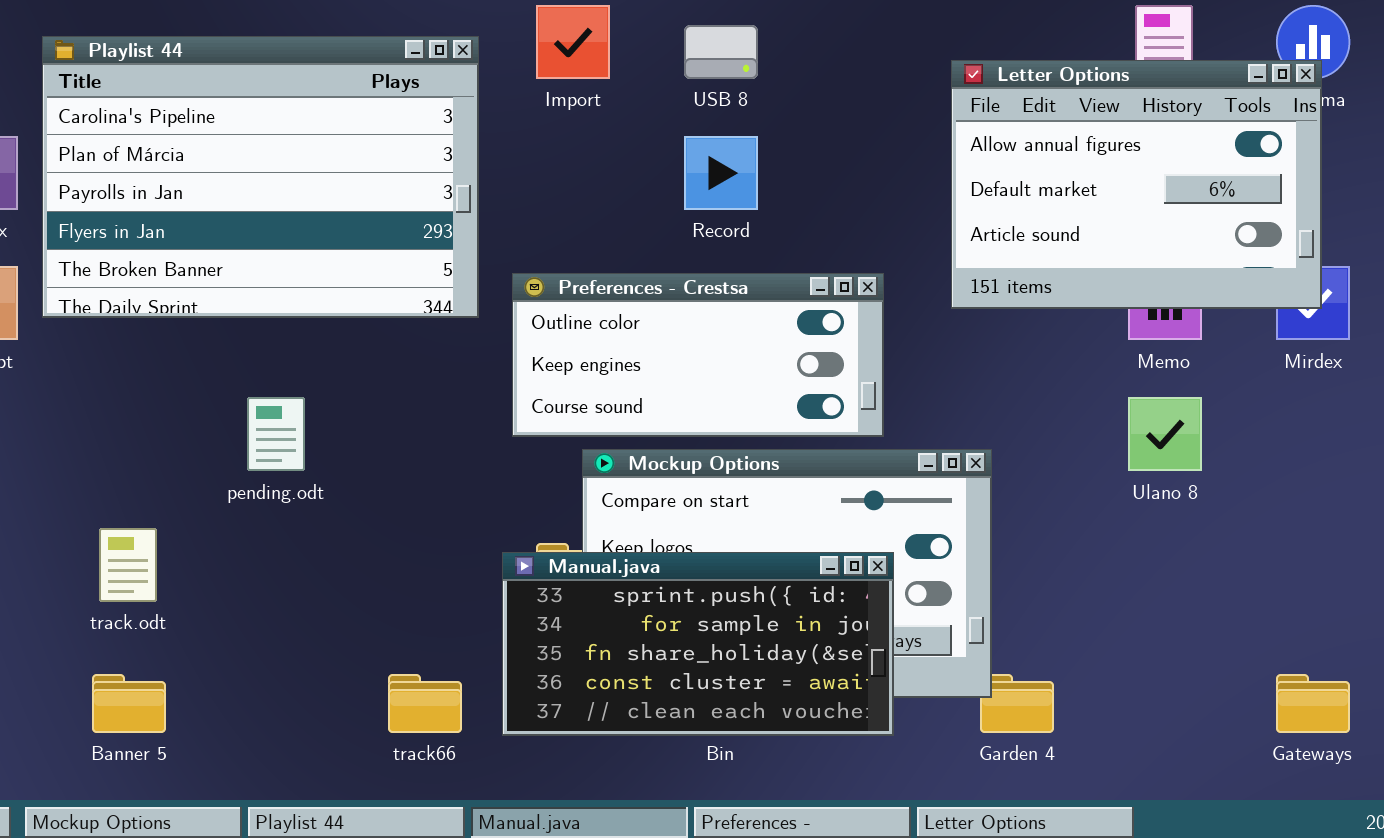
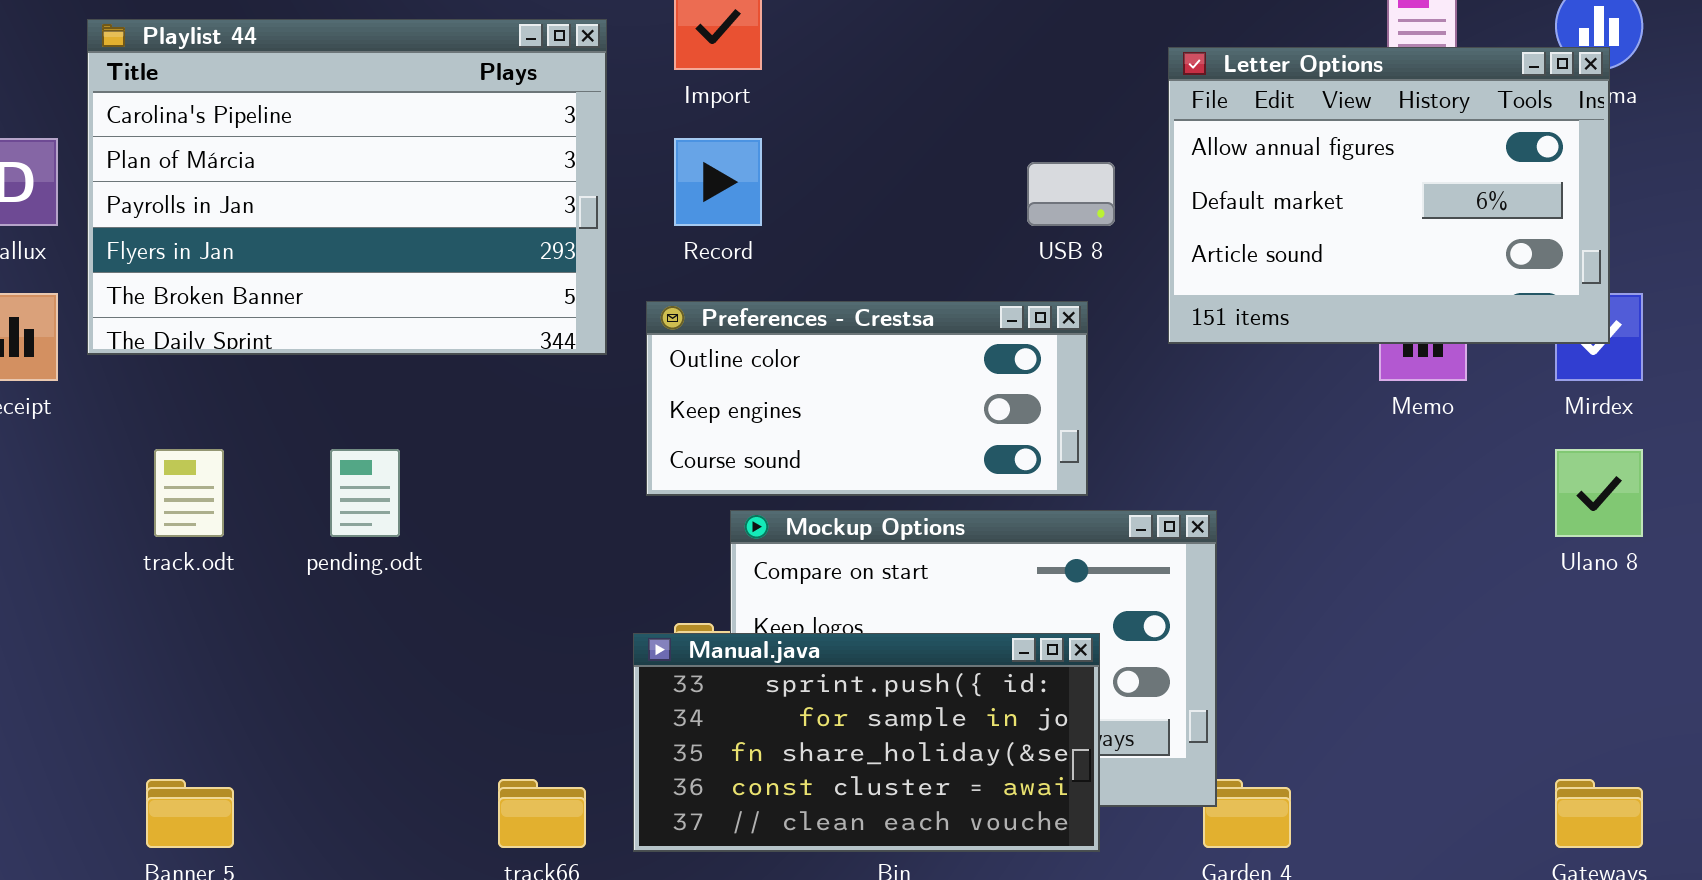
USB 8: [684,25,758,79] -> [1027,162,1115,226], moved
Record: [684,136,758,210] -> [674,138,762,226], moved
Ulano 8: [1128,397,1202,471] -> [1555,449,1643,537], moved
track.odt: [99,528,157,602] -> [154,449,224,537], moved

